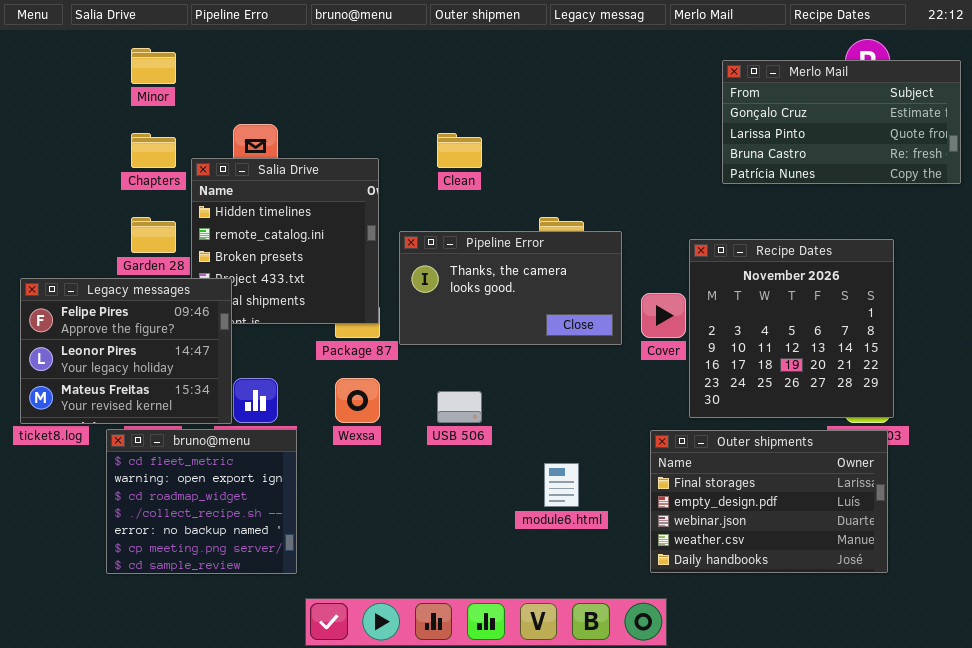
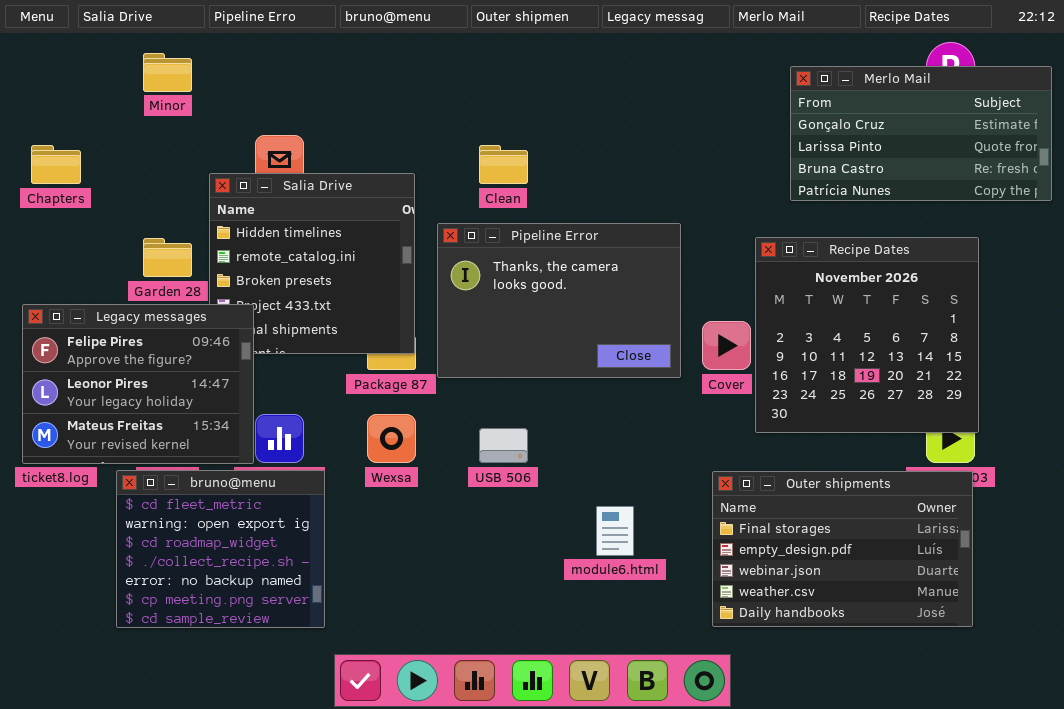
Chapters: [131,133,176,168] -> [31,145,81,184], moved
Pipeline Error: [399,231,622,345] -> [437,223,681,378], resized
Recipe Dates: [689,239,894,418] -> [755,237,979,433], moved

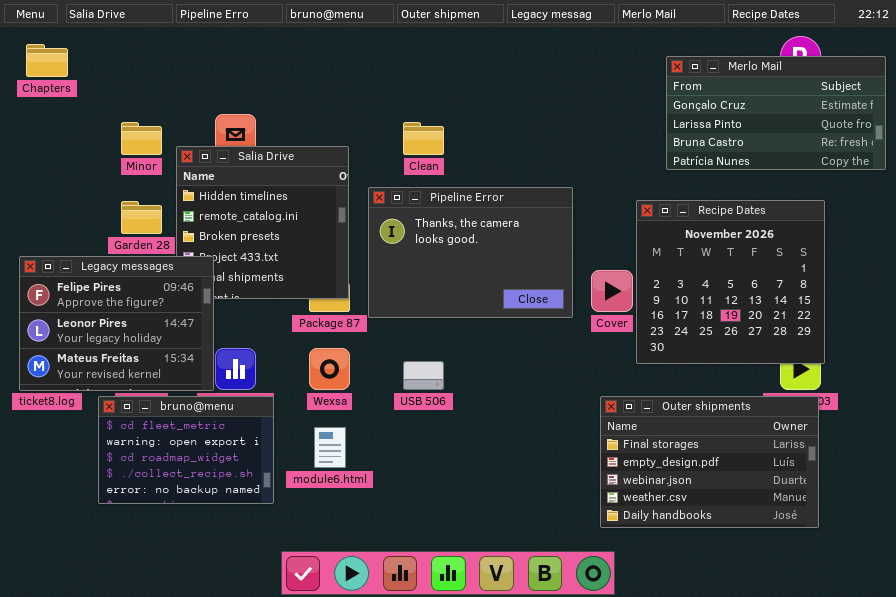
Minor: [143,53,192,92] -> [121,122,162,155], moved
Chapters: [31,145,81,184] -> [26,44,68,77], moved
bruno@menu: [116,470,325,628] -> [98,396,274,504], resized
module6.html: [596,506,634,556] -> [314,427,346,468], moved

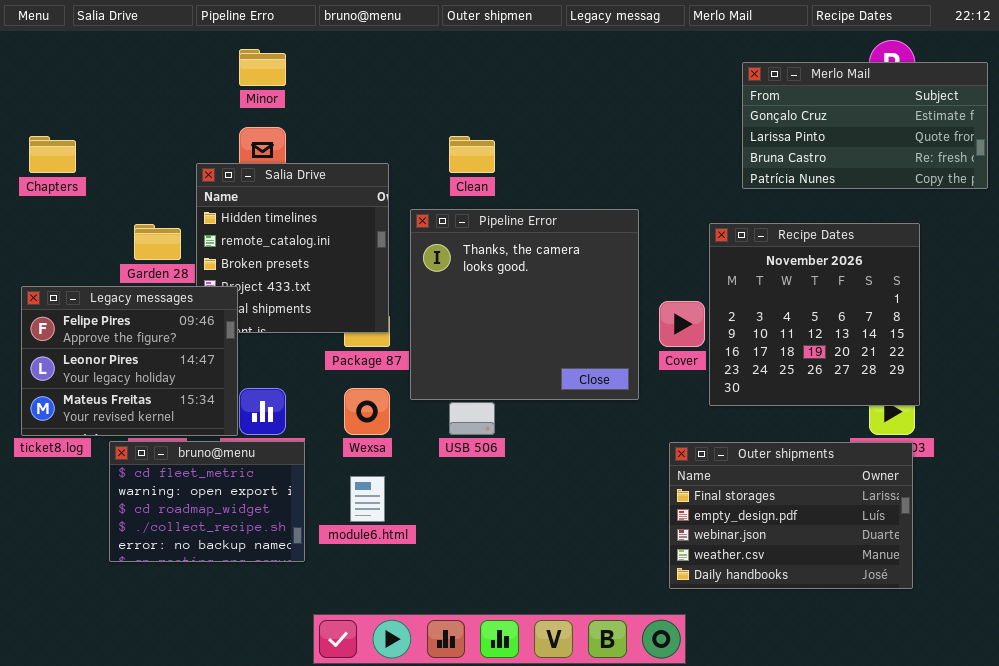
Chapters: [26,44,68,77] -> [29,136,76,173], moved
Minor: [121,122,162,155] -> [239,49,286,86], moved
Pipeline Error: [368,187,573,318] -> [410,209,639,400], resized

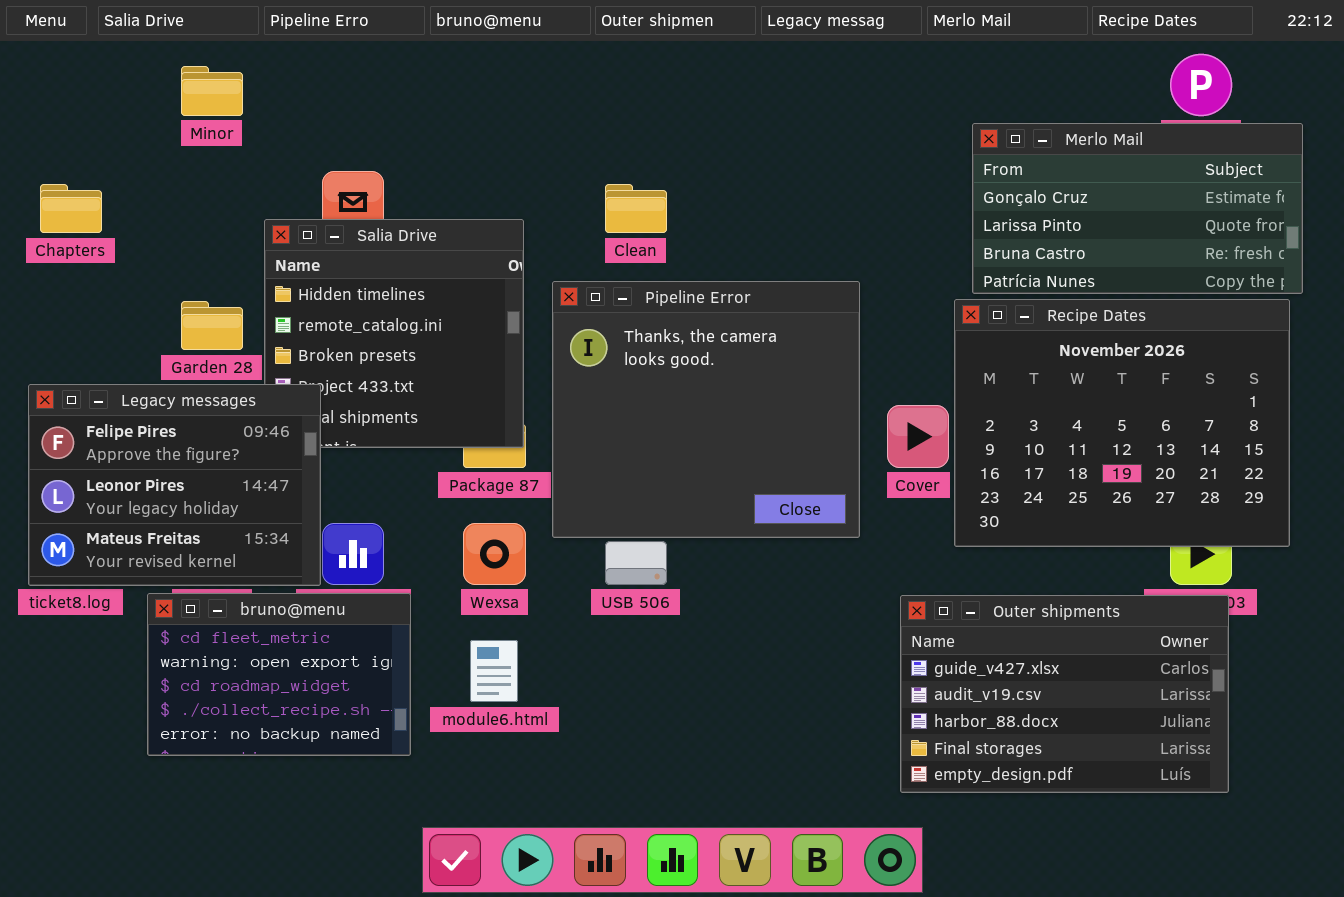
Minor: [239,49,286,86] -> [181,66,243,116], moved
Merlo Mail: [742,62,988,189] -> [972,123,1303,294], moved
Recipe Dates: [709,223,920,406] -> [954,299,1290,547], resized
Outer shipments: [669,442,913,589] -> [900,595,1229,793], scrolled up 3 rows

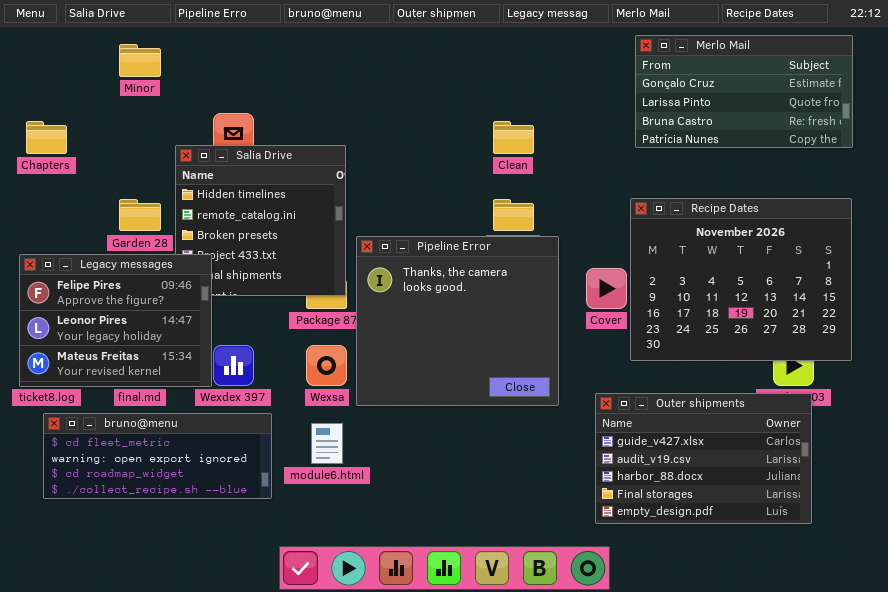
Merlo Mail: [972,123,1303,294] -> [635,35,853,148], moved
Clean: [605,184,667,233] -> [493,121,534,154], moved
Pipeline Error: [552,281,860,538] -> [356,236,559,406], moved
bruno@menu: [147,593,411,756] -> [43,413,272,499], resized

